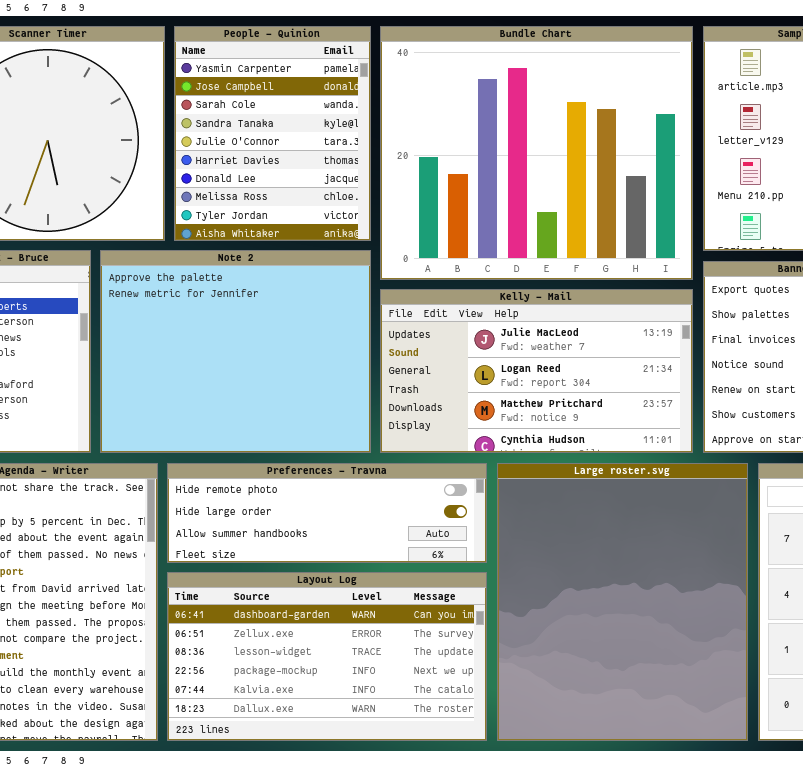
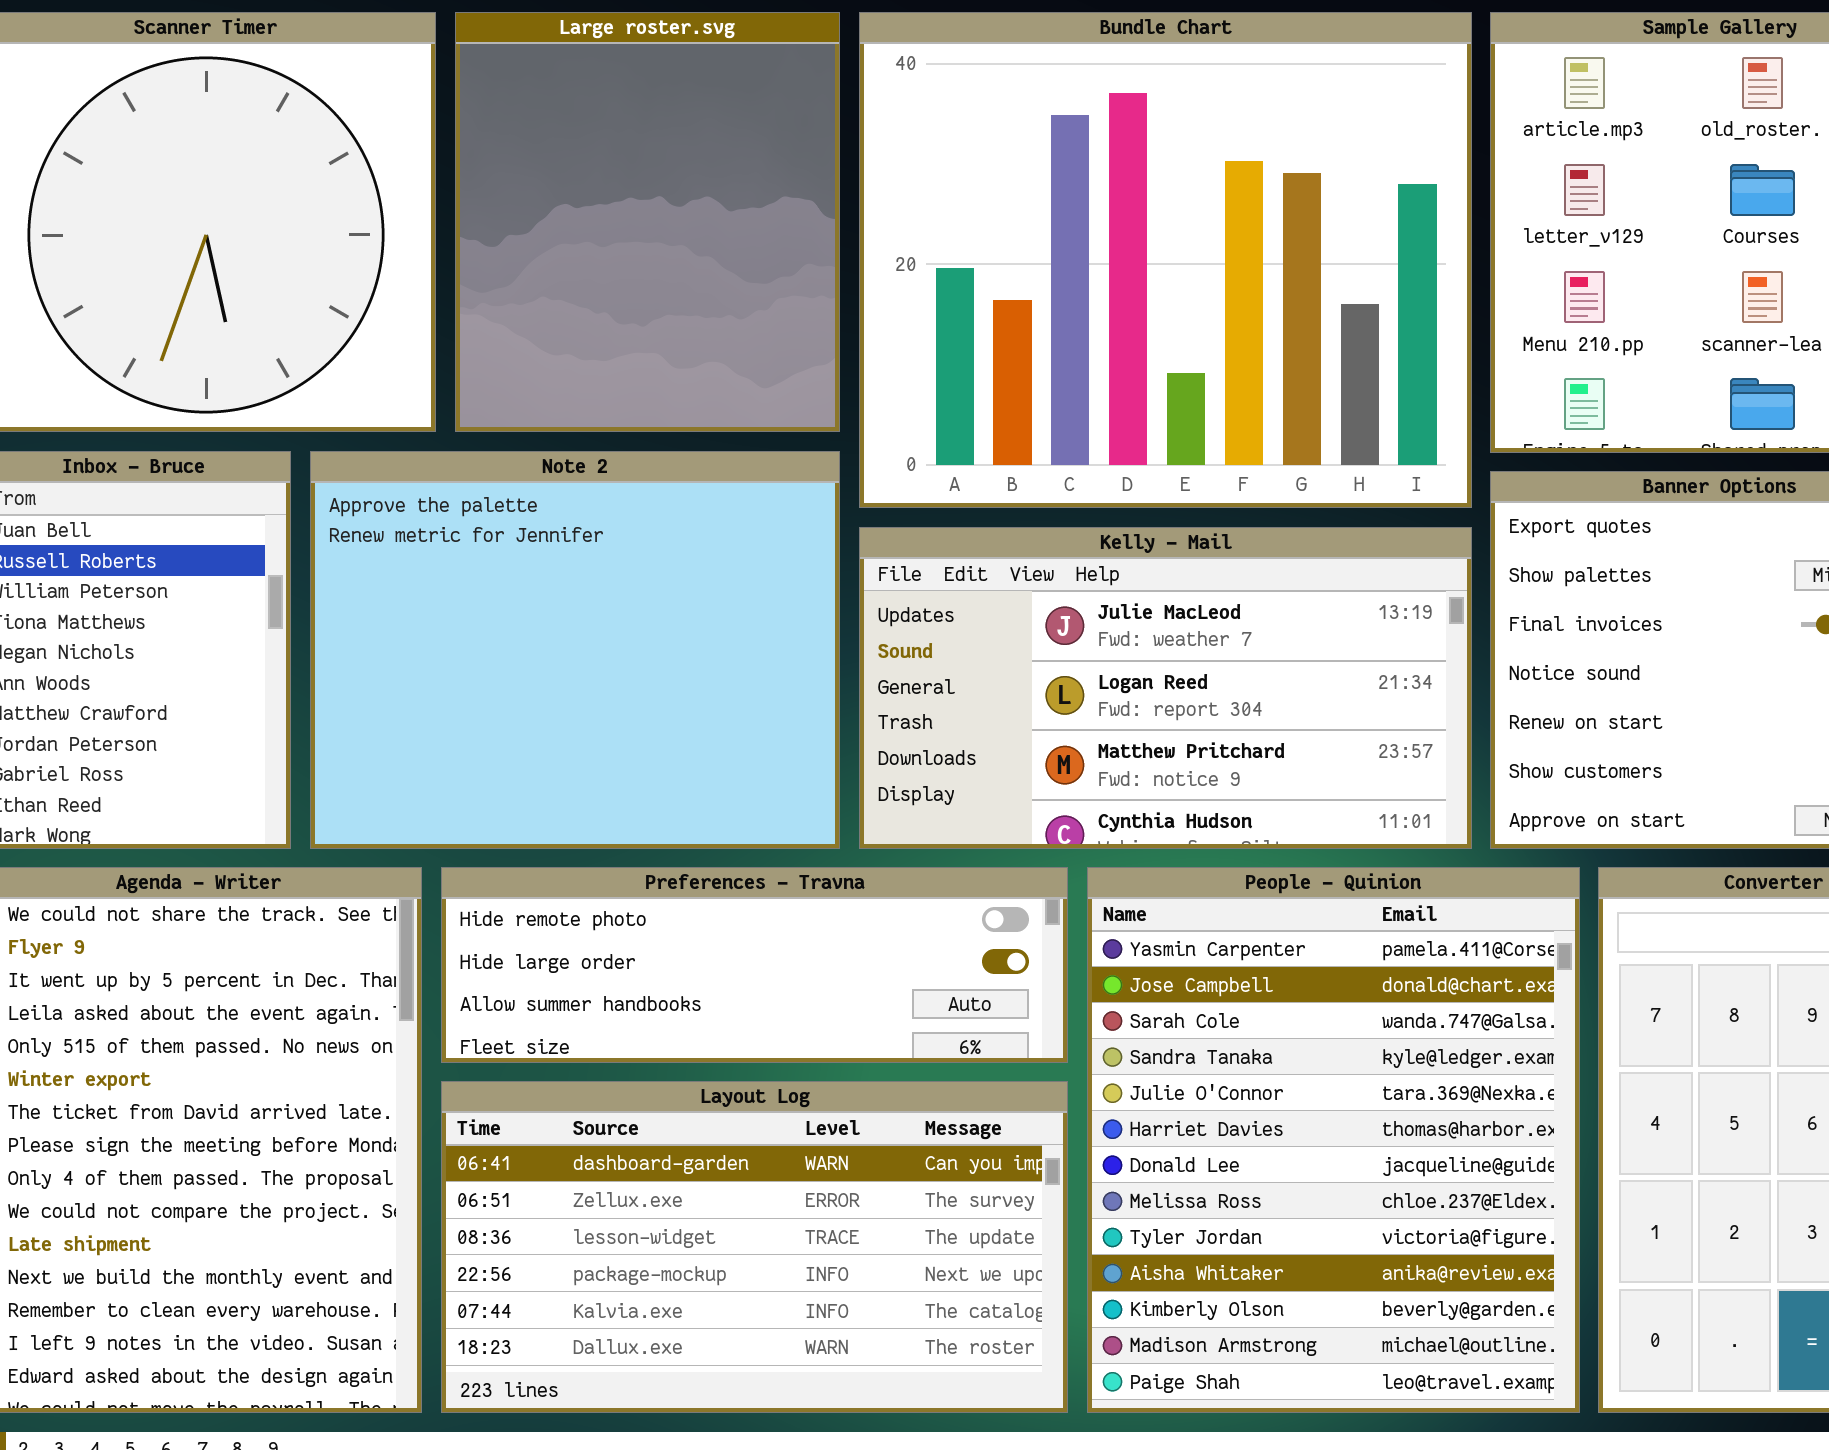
People - Quinion: [174,26,371,241] -> [1087,867,1580,1413], moved, resized
Large roster.svg: [497,463,748,741] -> [455,12,840,432], moved, resized

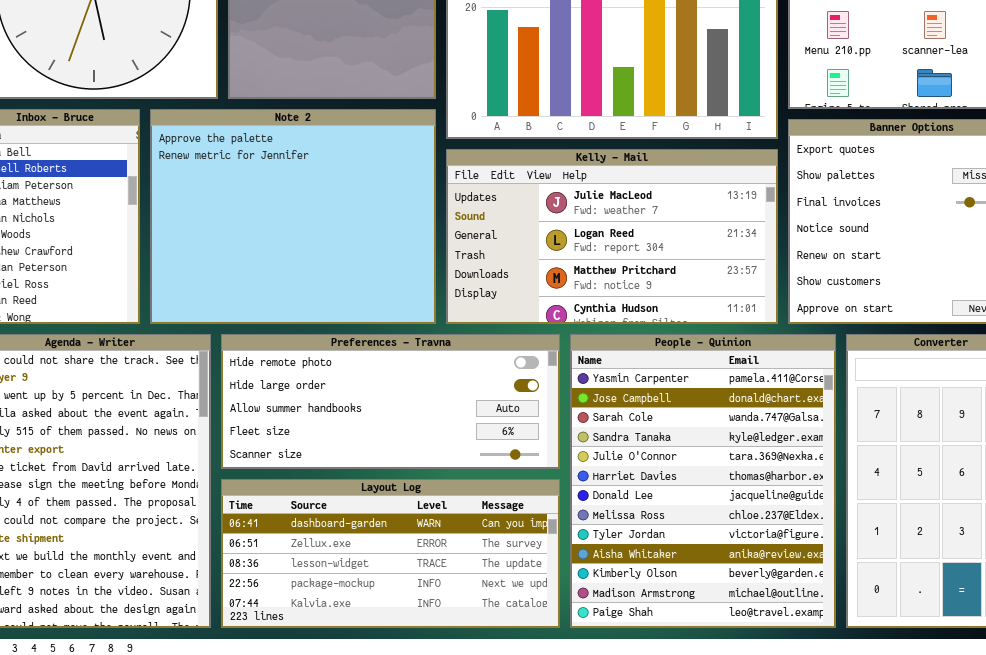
Preferences - Travna: [441,867,1068,1063] -> [221,334,560,469], resized
Layout Log: [441,1081,1068,1413] -> [221,479,560,628], resized

